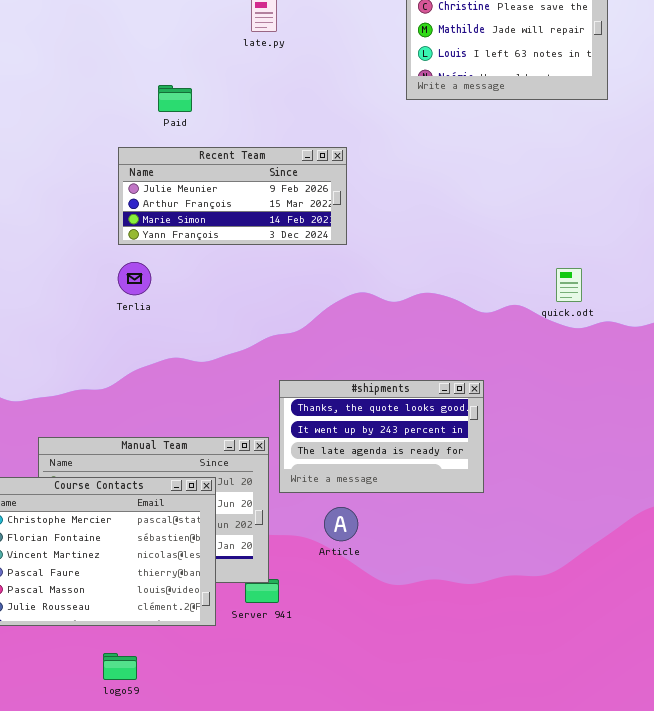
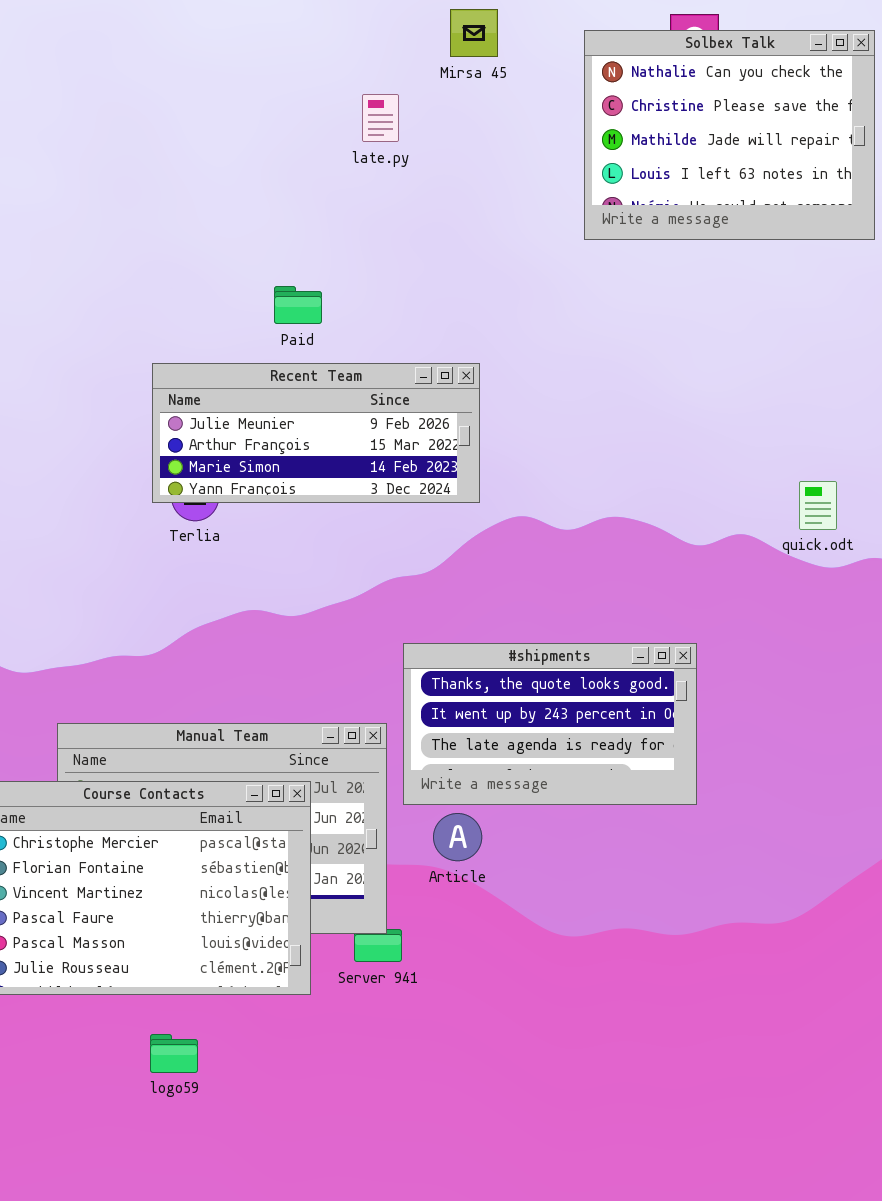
Paid: [158,85,192,112] -> [274,286,322,324], moved
Recent Team: [118,147,347,245] -> [152,363,480,503], moved
Article: [324,507,358,541] -> [433,813,482,861], moved

